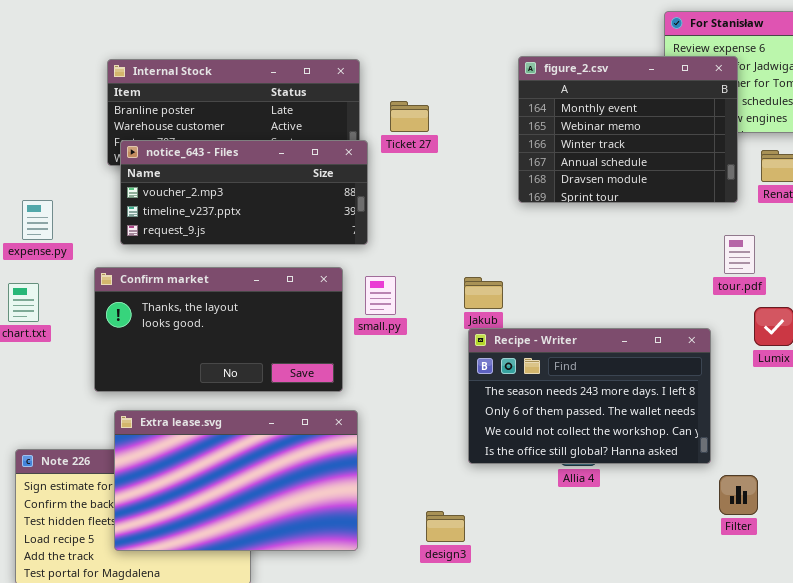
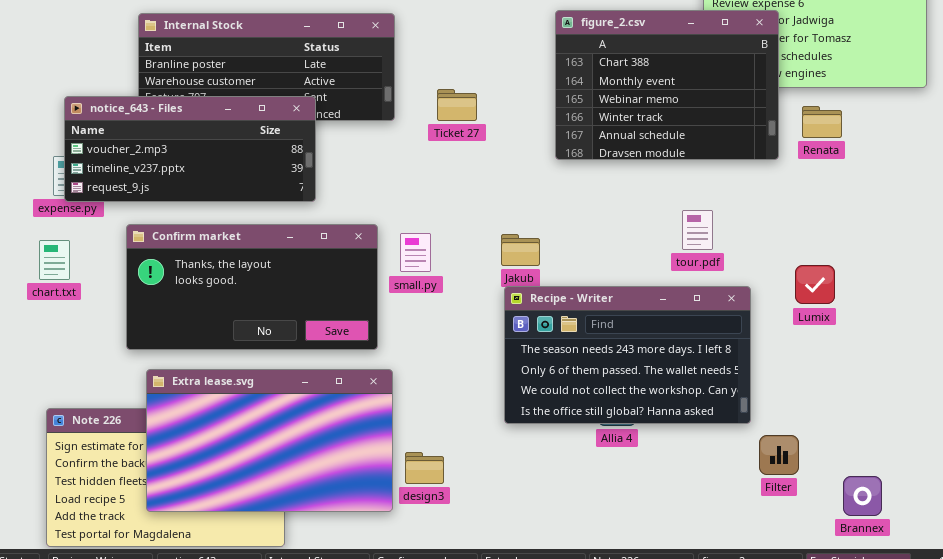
figure_2.csv: [518,56,738,203] -> [555,10,779,160], scrolled up 1 row
Ticket 27: [390,101,429,132] -> [437,89,477,121], moved
notice_643 - Files: [120,140,368,245] -> [64,96,316,202], moved
tour.pdf: [724,235,755,274] -> [682,210,713,250], moved
design3: [426,511,465,542] -> [405,452,444,484], moved

